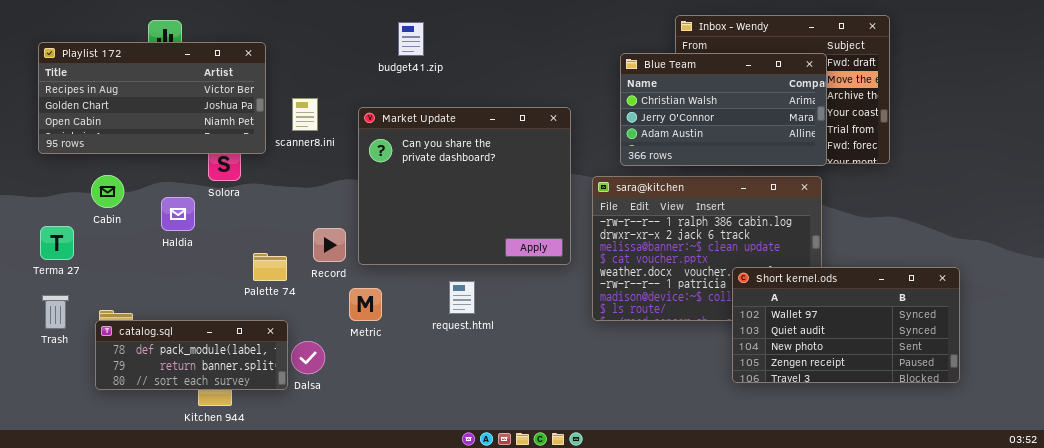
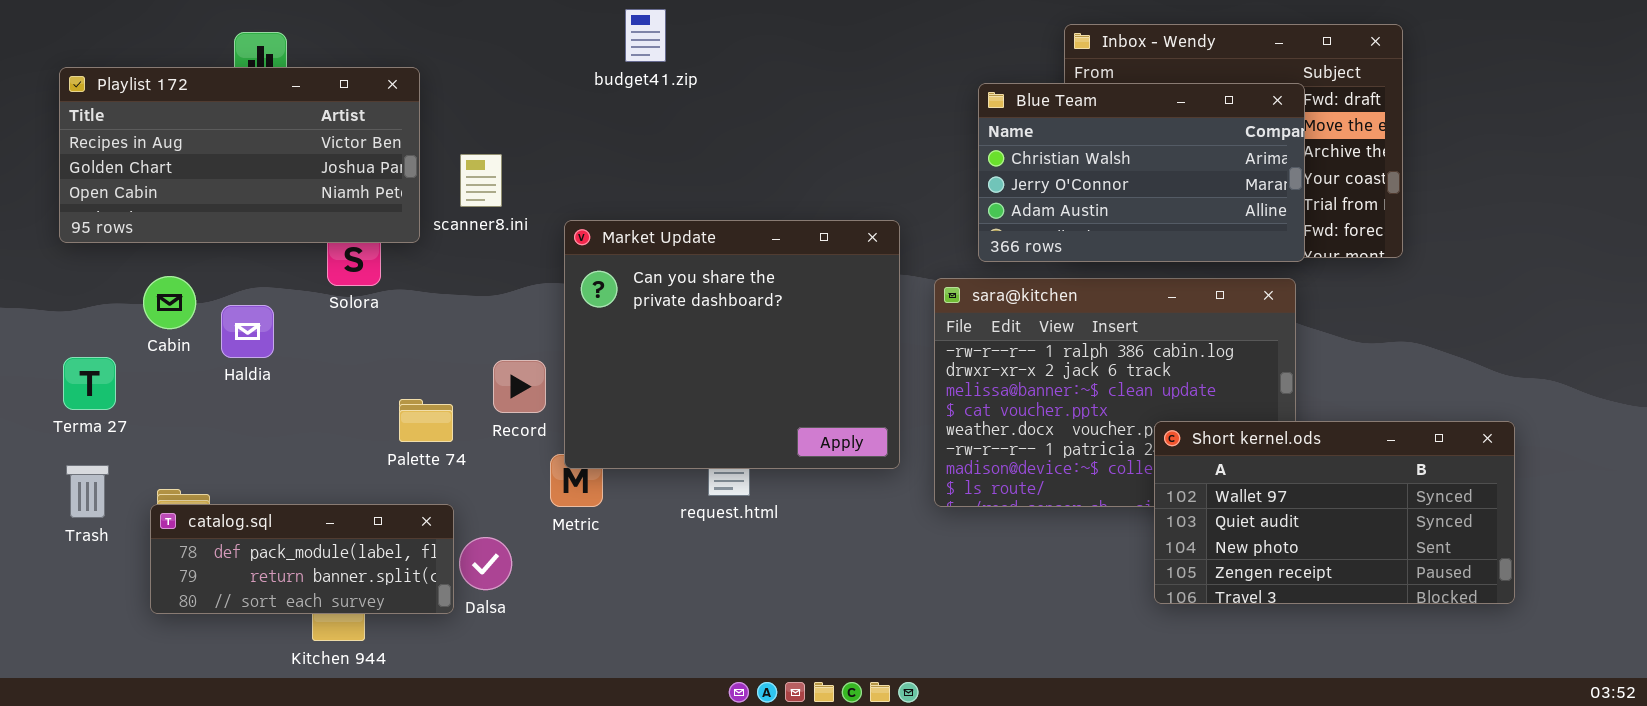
budget41.zip: [398,22,424,56] -> [625,9,666,62], moved
Market Update: [358,107,571,265] -> [564,220,900,469], moved
Haldia: [161,197,195,231] -> [221,305,274,358], moved

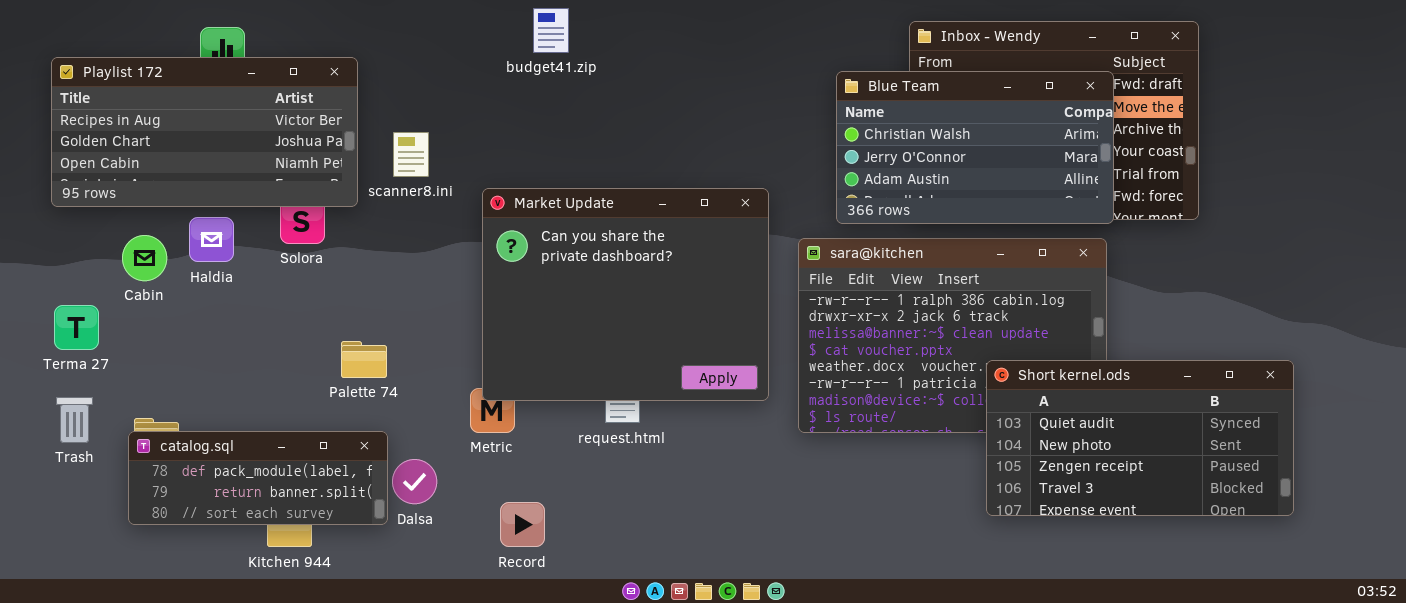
Haldia: [221,305,274,358] -> [189,217,234,262], moved
Record: [493,360,546,413] -> [500,502,545,547], moved
Short kernel.ods: [1154,421,1515,604] -> [986,360,1294,516], scrolled down 1 row

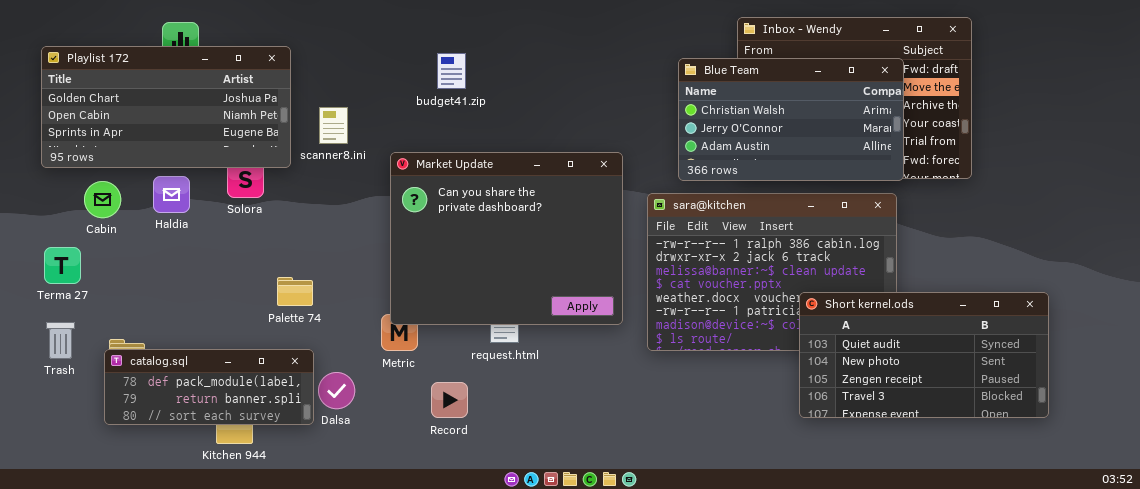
budget41.zip: [533,8,569,53] -> [437,53,466,89], moved
Playlist 172: [51,57,358,207] -> [41,46,291,168], scrolled down 1 row
Cabin: [122,235,167,281] -> [84,181,121,218], moved
Record: [500,502,545,547] -> [431,382,468,418], moved

